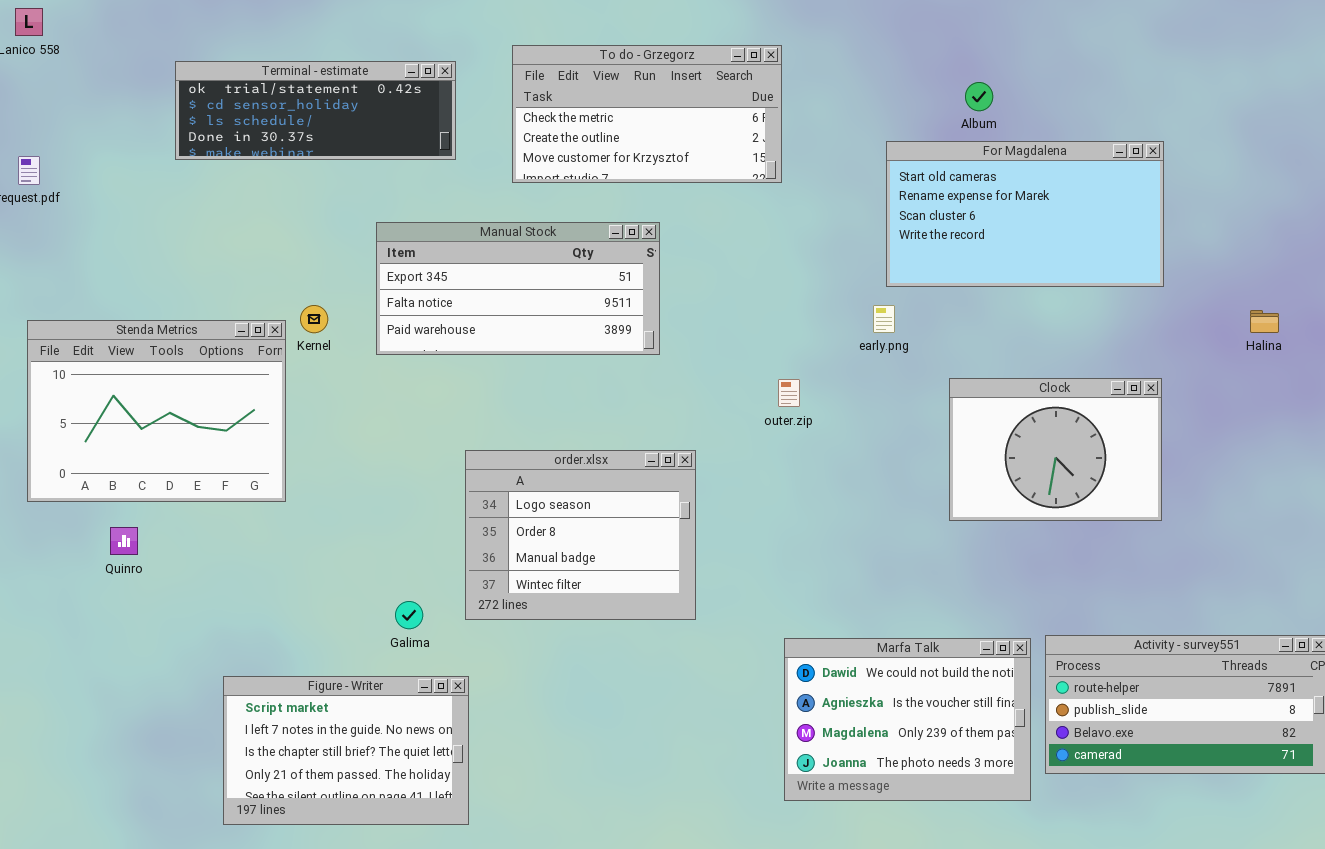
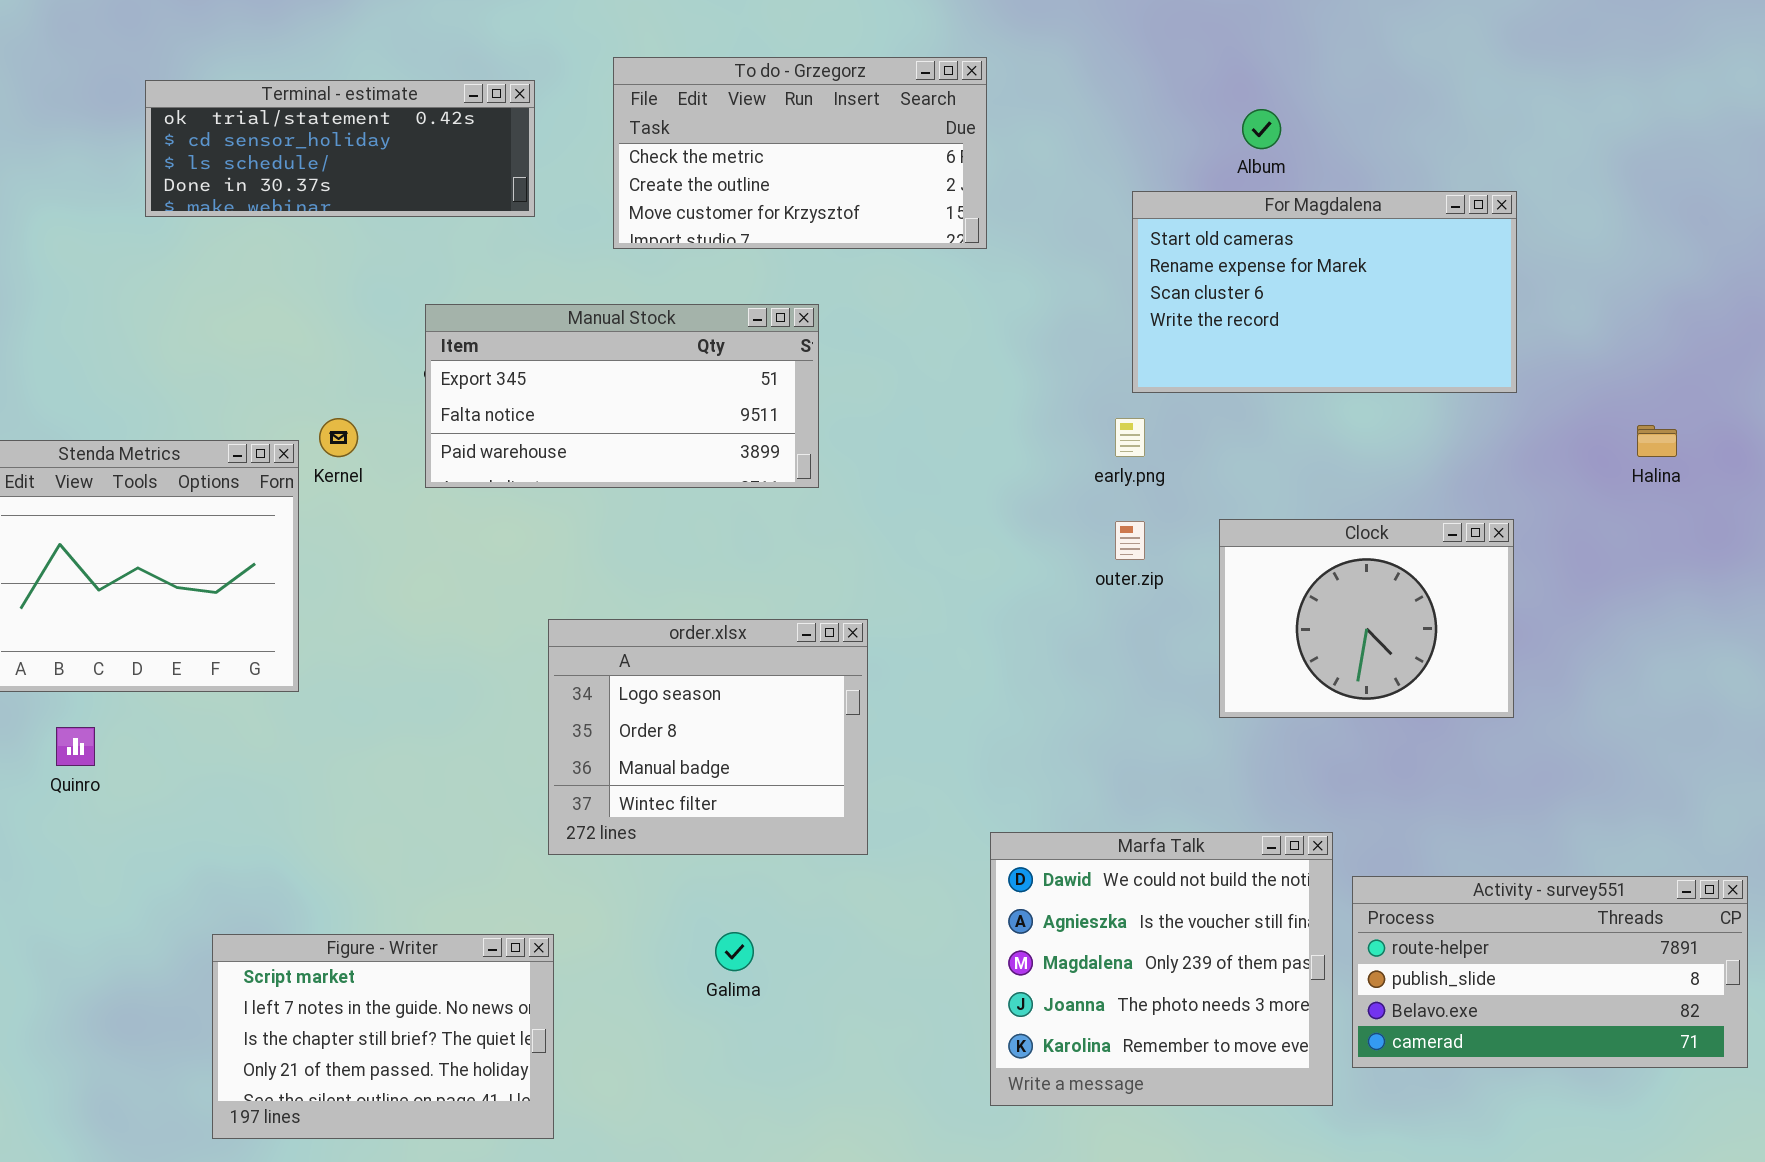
outer.zip: [778,379,800,407] -> [1115,521,1145,560], moved
Galima: [395,601,423,629] -> [715,932,754,971], moved
Marfa Talk: [784,638,1031,801] -> [990,832,1333,1106], resized

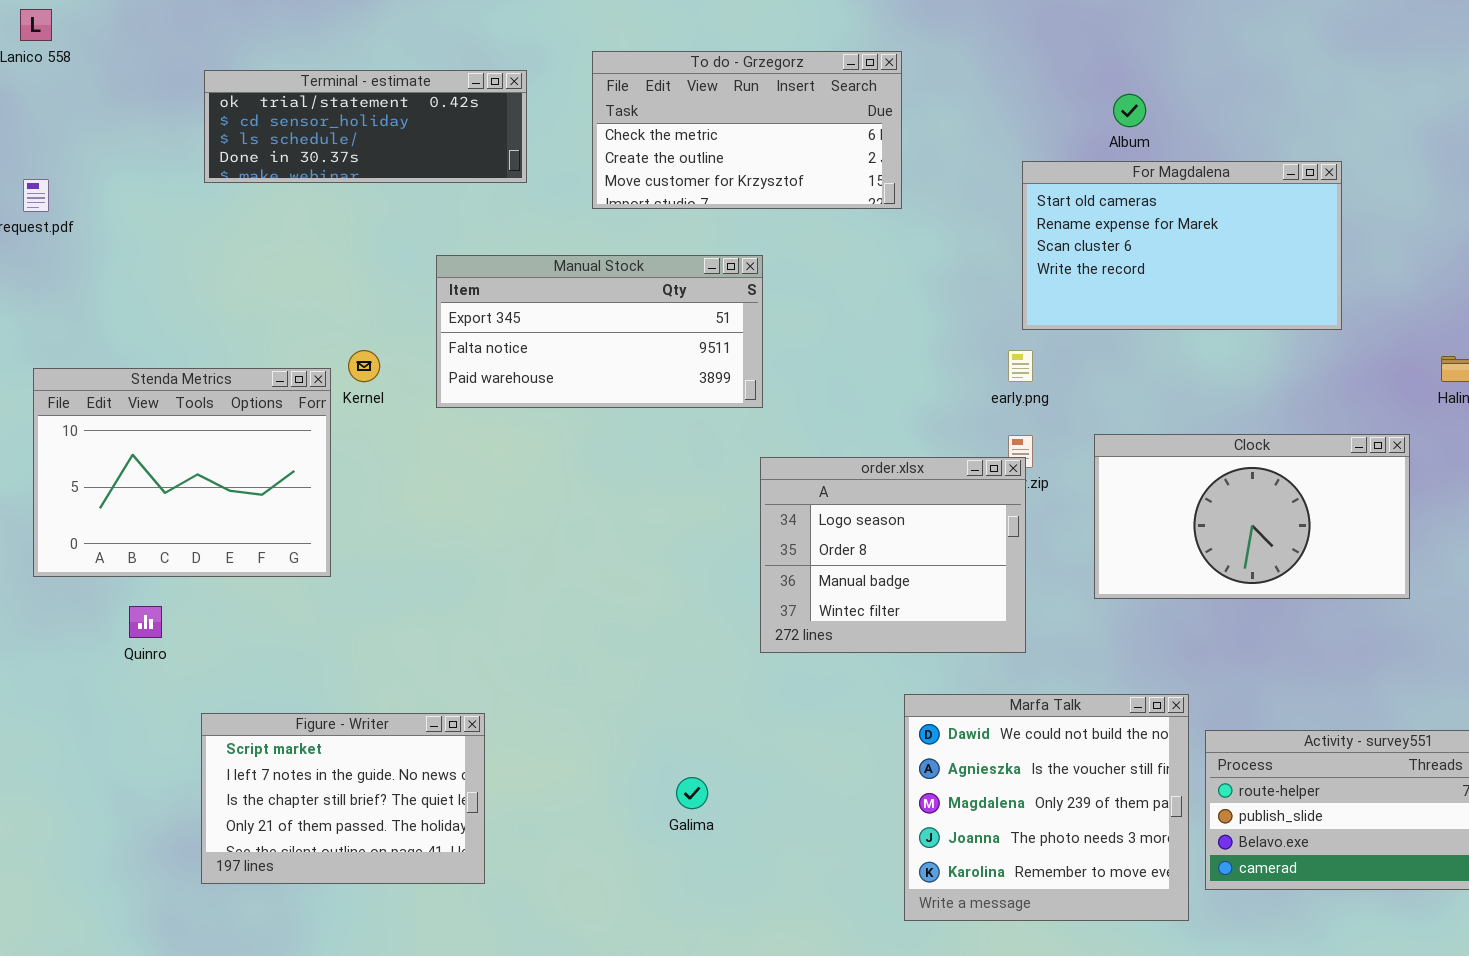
Clock: [1219,519,1514,718] -> [1094,434,1410,599], resized
order.xlsx: [548,619,868,855] -> [760,457,1026,653], moved
Figure - Writer: [212,934,554,1139] -> [201,713,485,884], moved

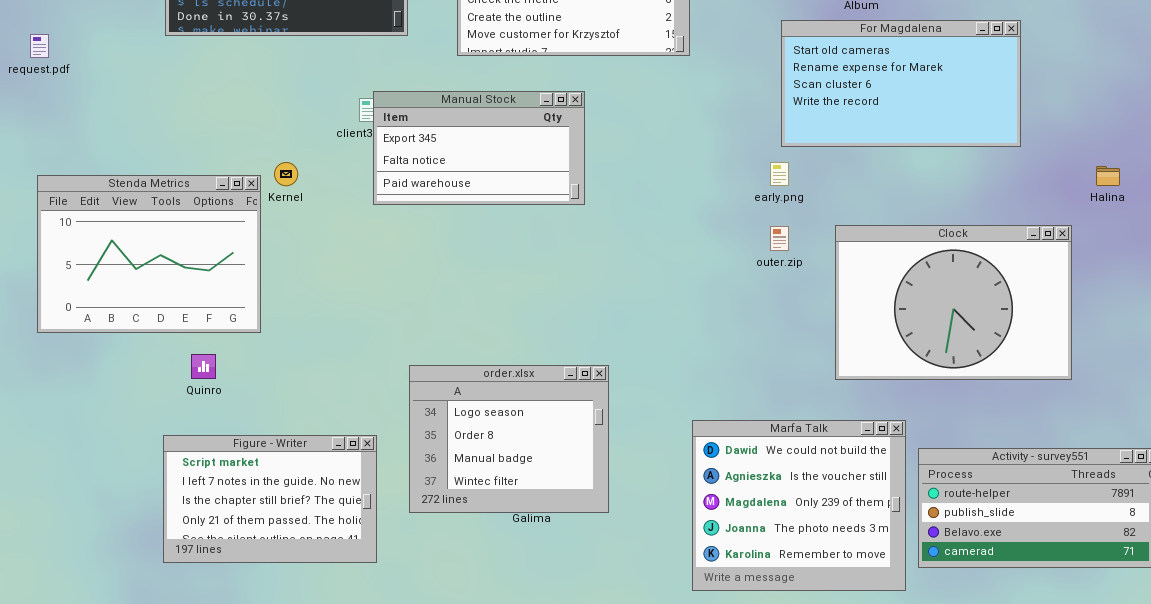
Manual Stock: [436,255,763,408] -> [373,91,585,205], resized
Clock: [1094,434,1410,599] -> [835,225,1072,380], resized
order.xlsx: [760,457,1026,653] -> [409,365,609,513], moved
Quinro: [129,606,162,638] -> [191,354,216,379], moved

